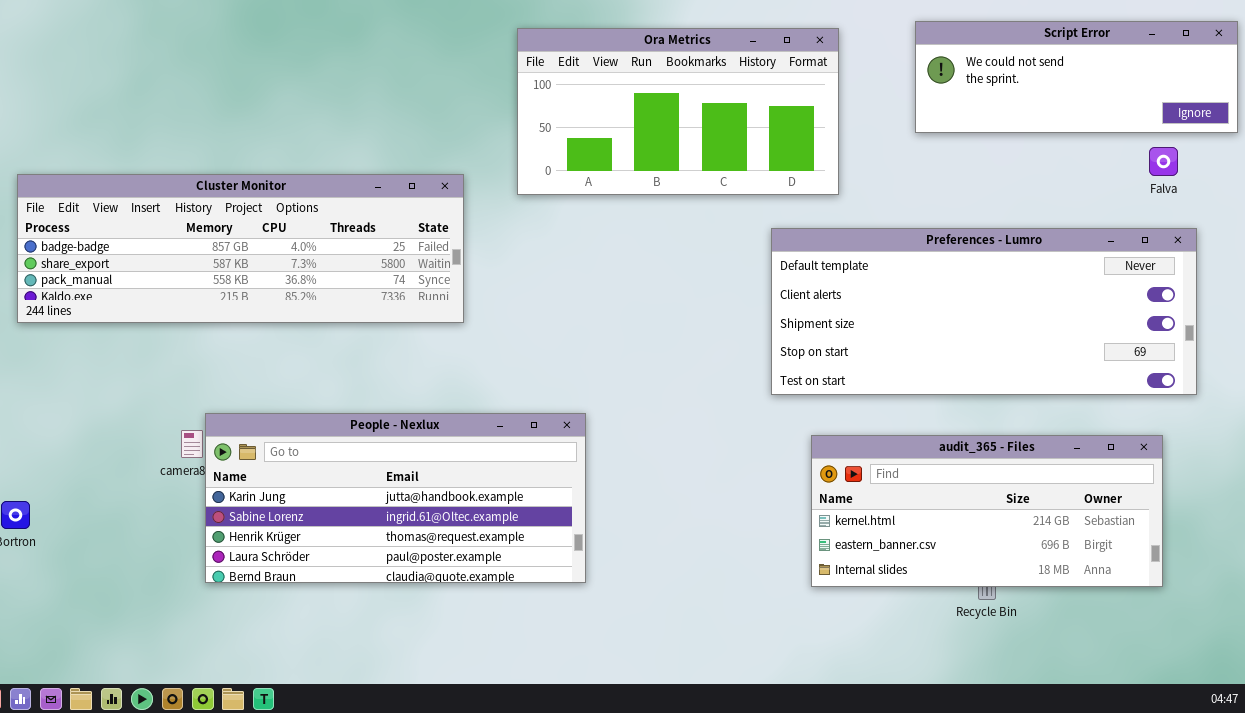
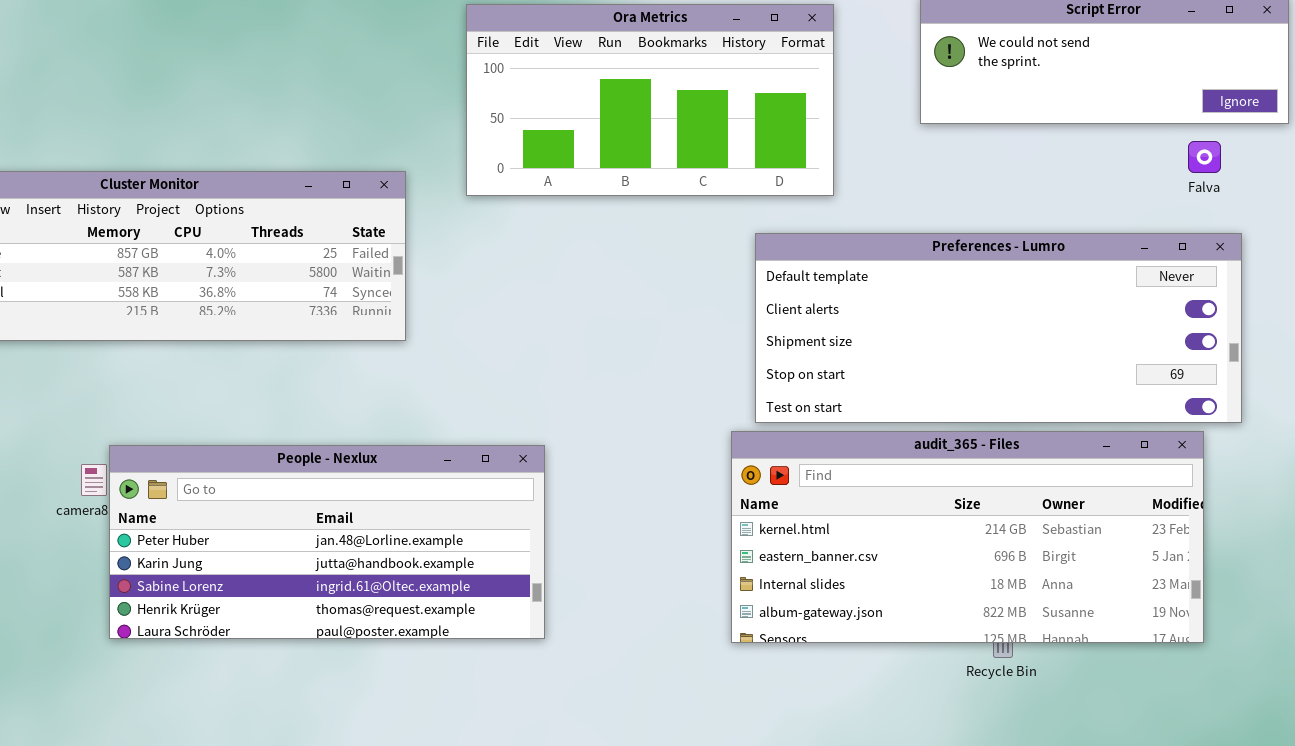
People - Nexlux: [205,413,586,583] -> [109,445,545,639], scrolled up 1 row
audit_365 - Files: [811,435,1163,587] -> [731,431,1204,643], resized

